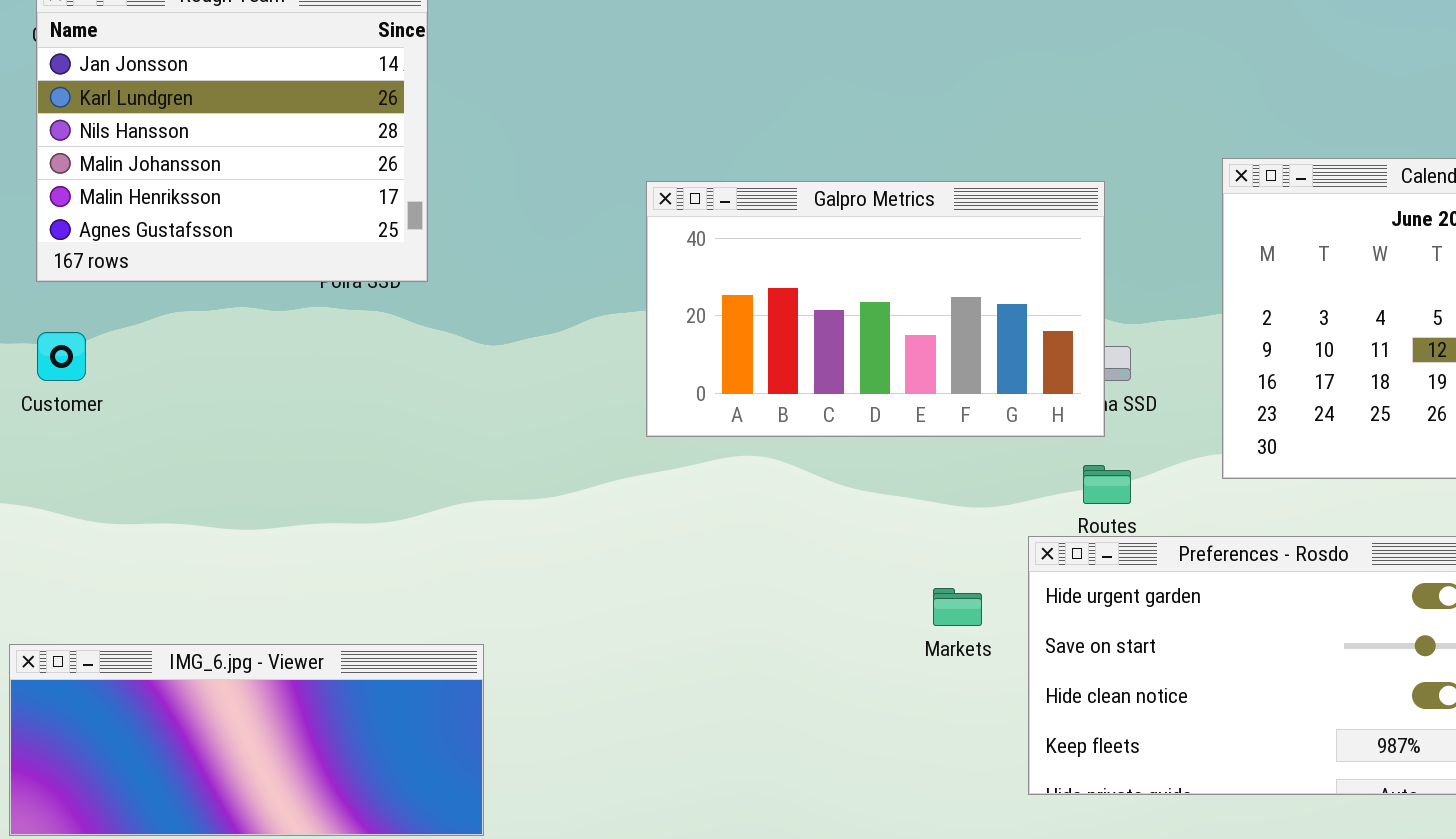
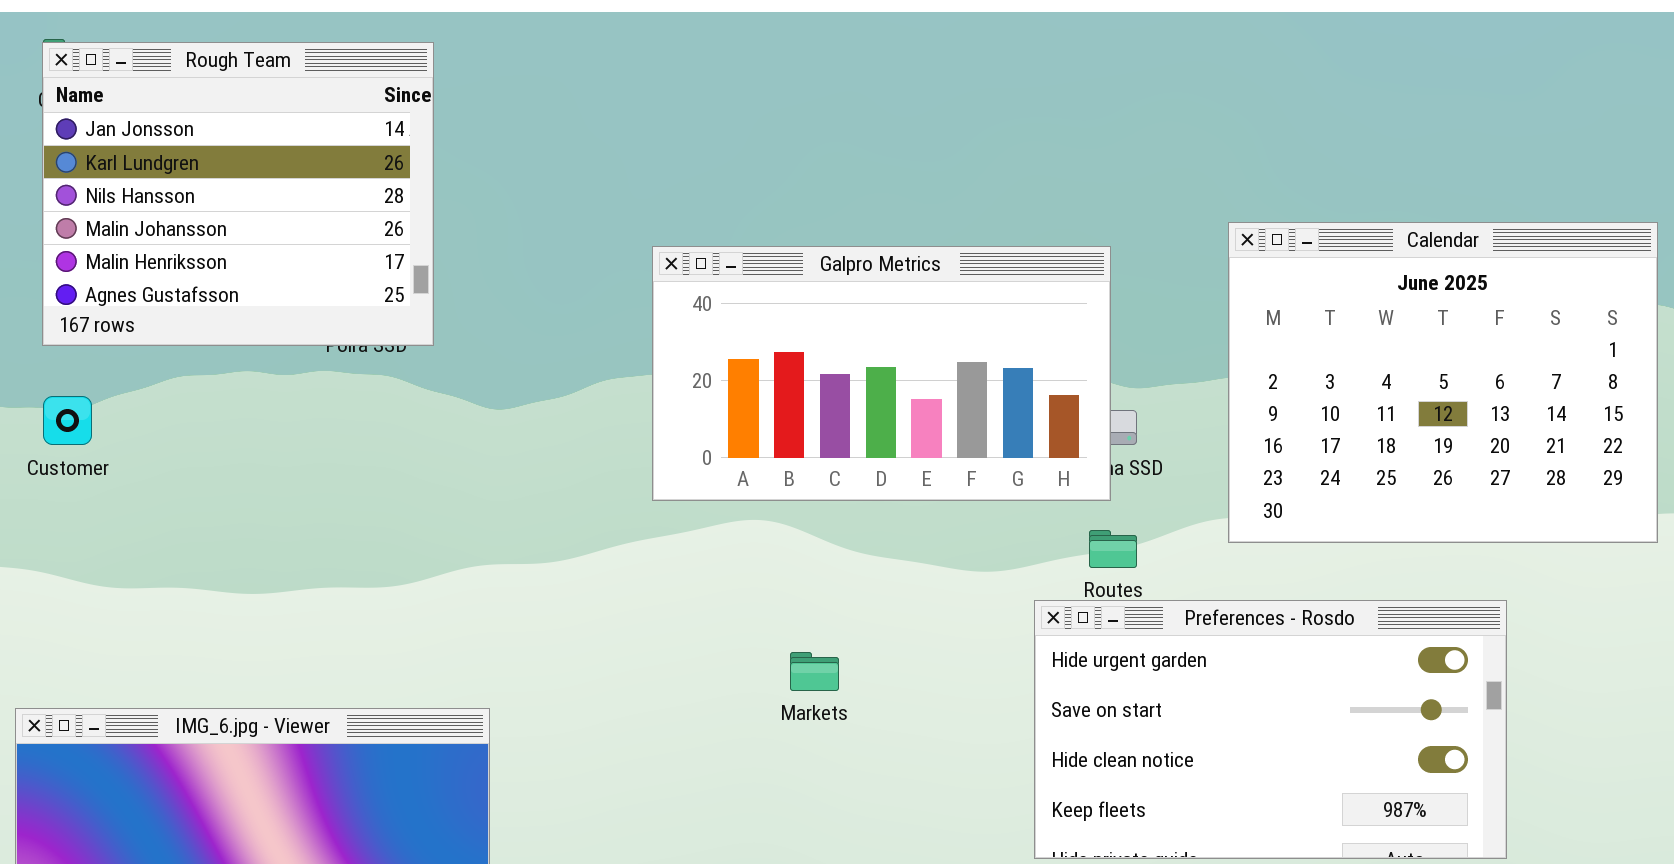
Markets: [933,588,982,626] -> [790,652,839,691], moved

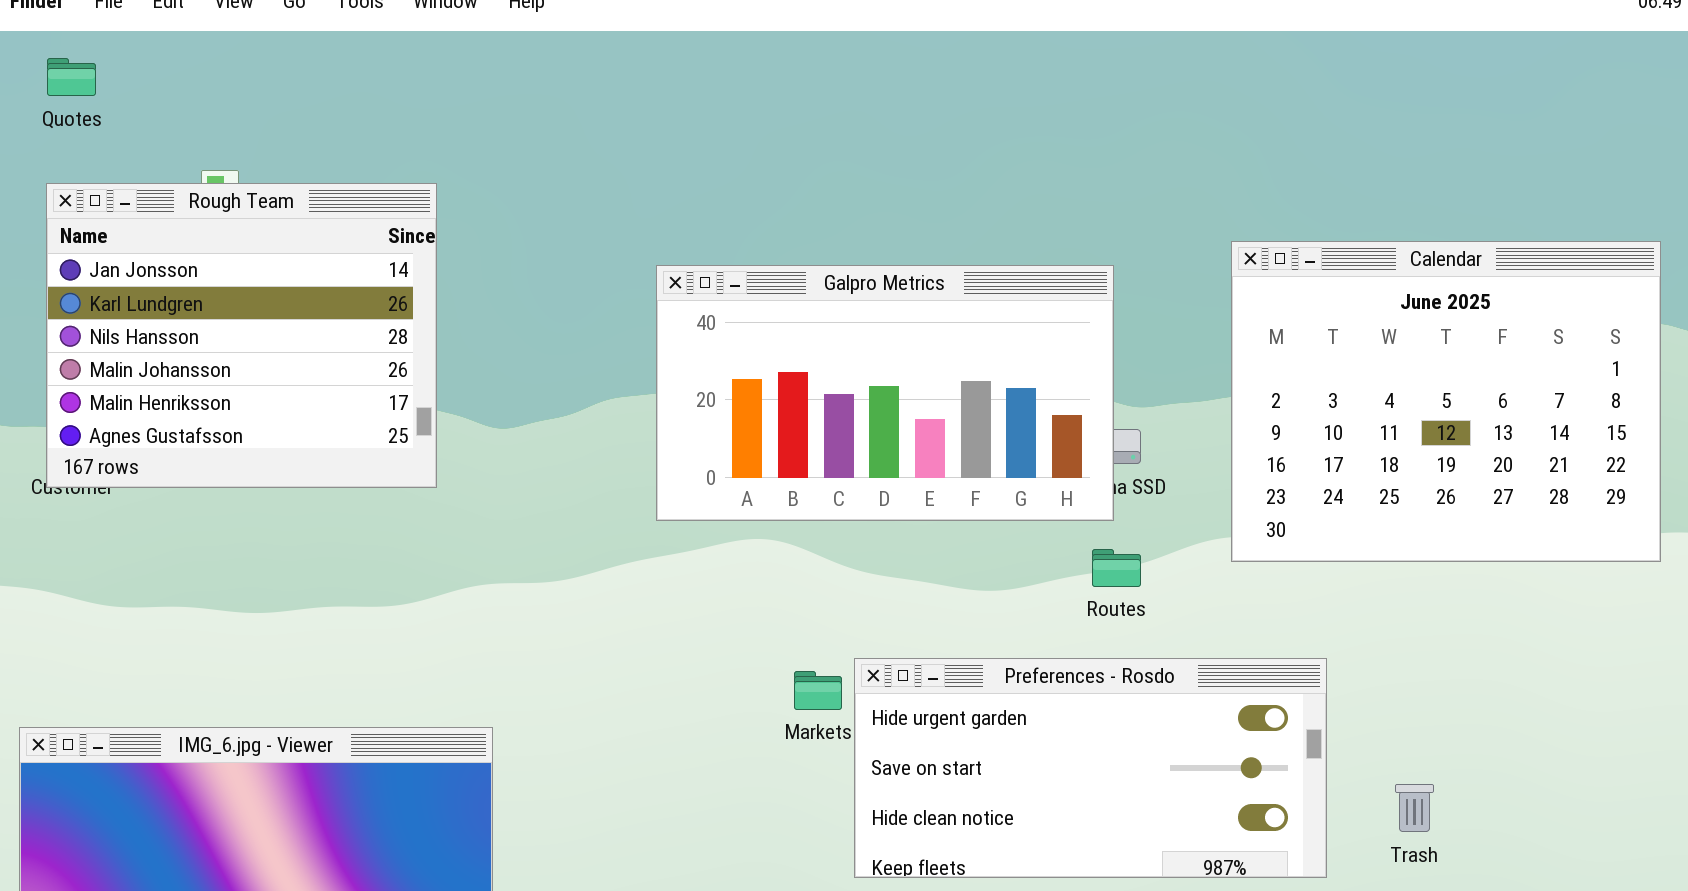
Rough Team: [42,42,434,346] -> [46,183,437,488], moved
Preferences - Rosdo: [1034,600,1507,859] -> [854,658,1327,878], moved, resized

